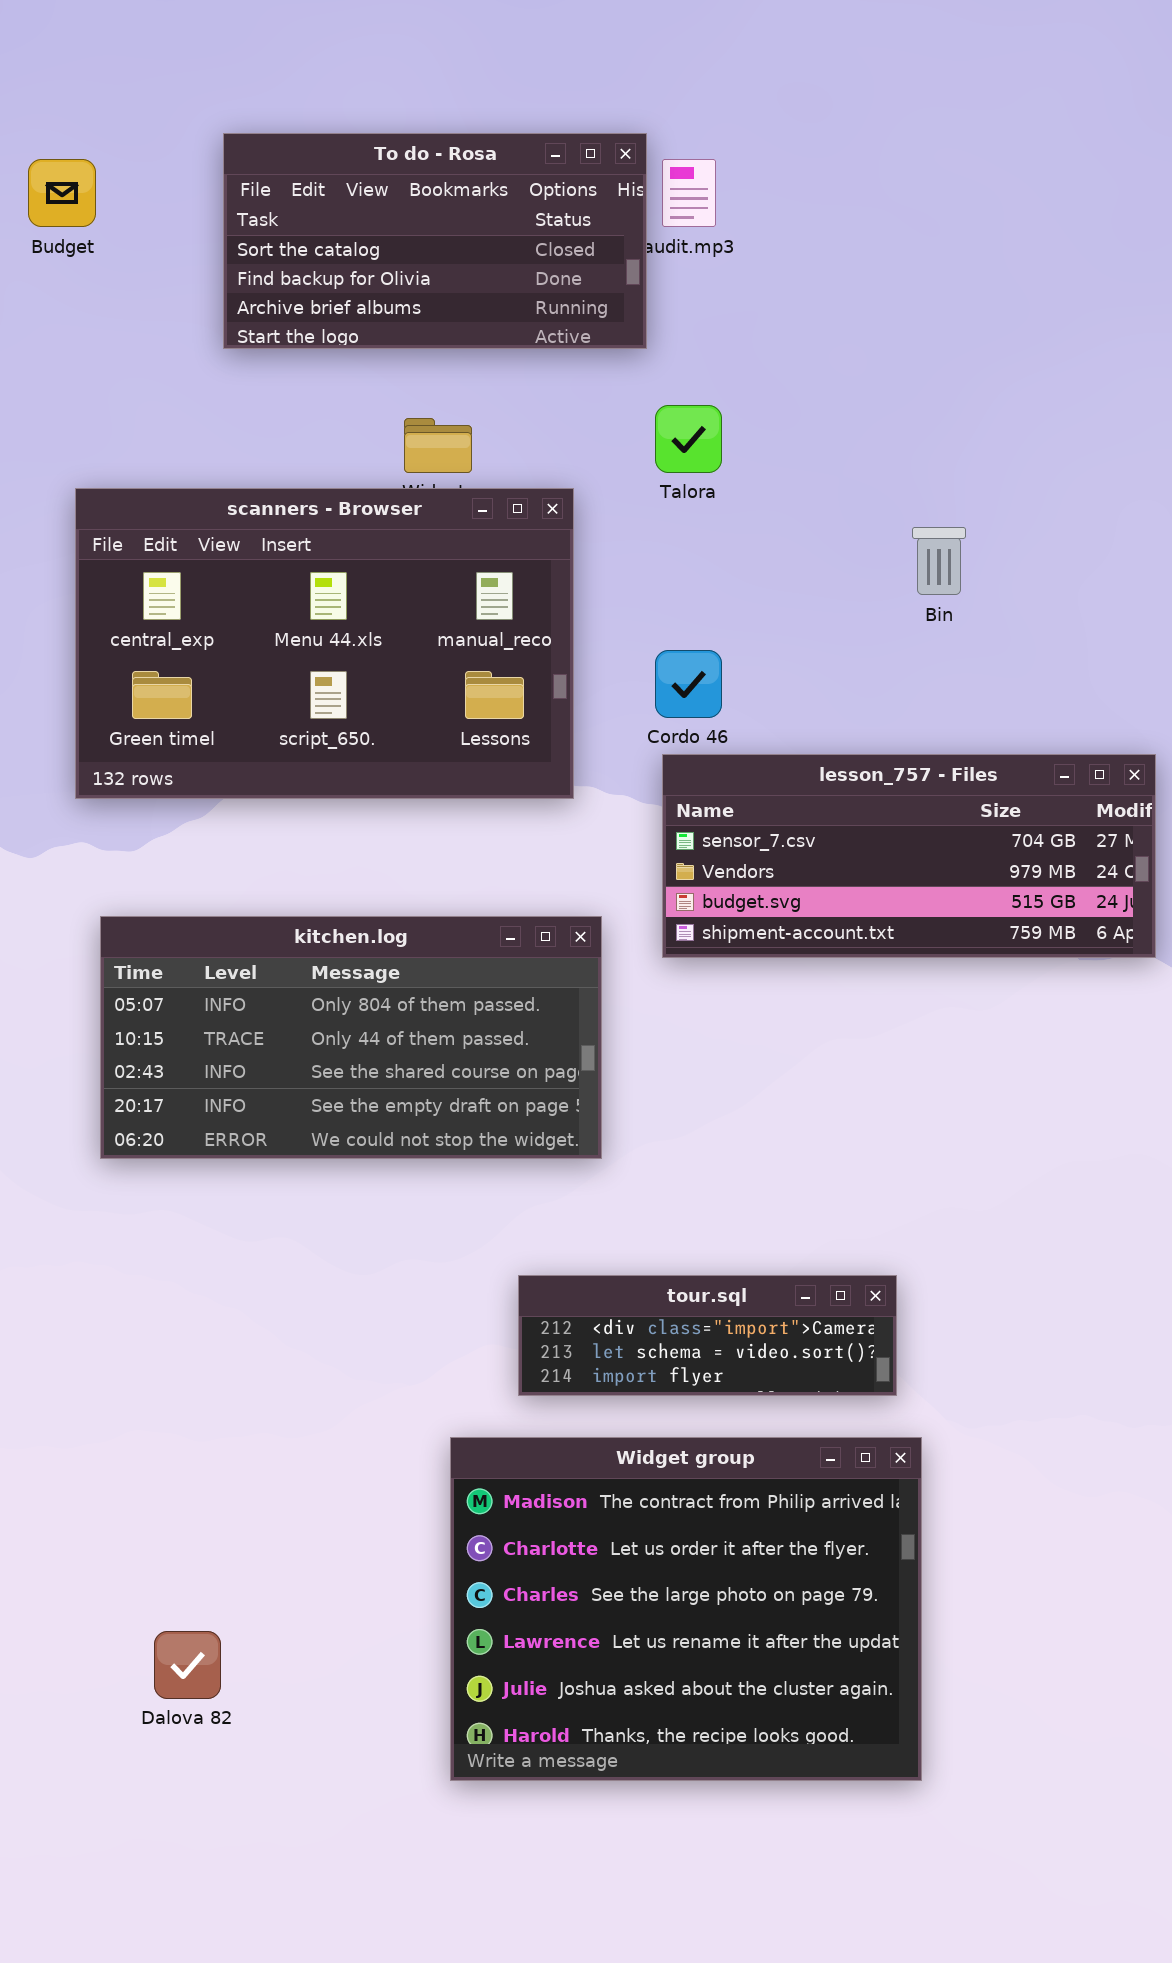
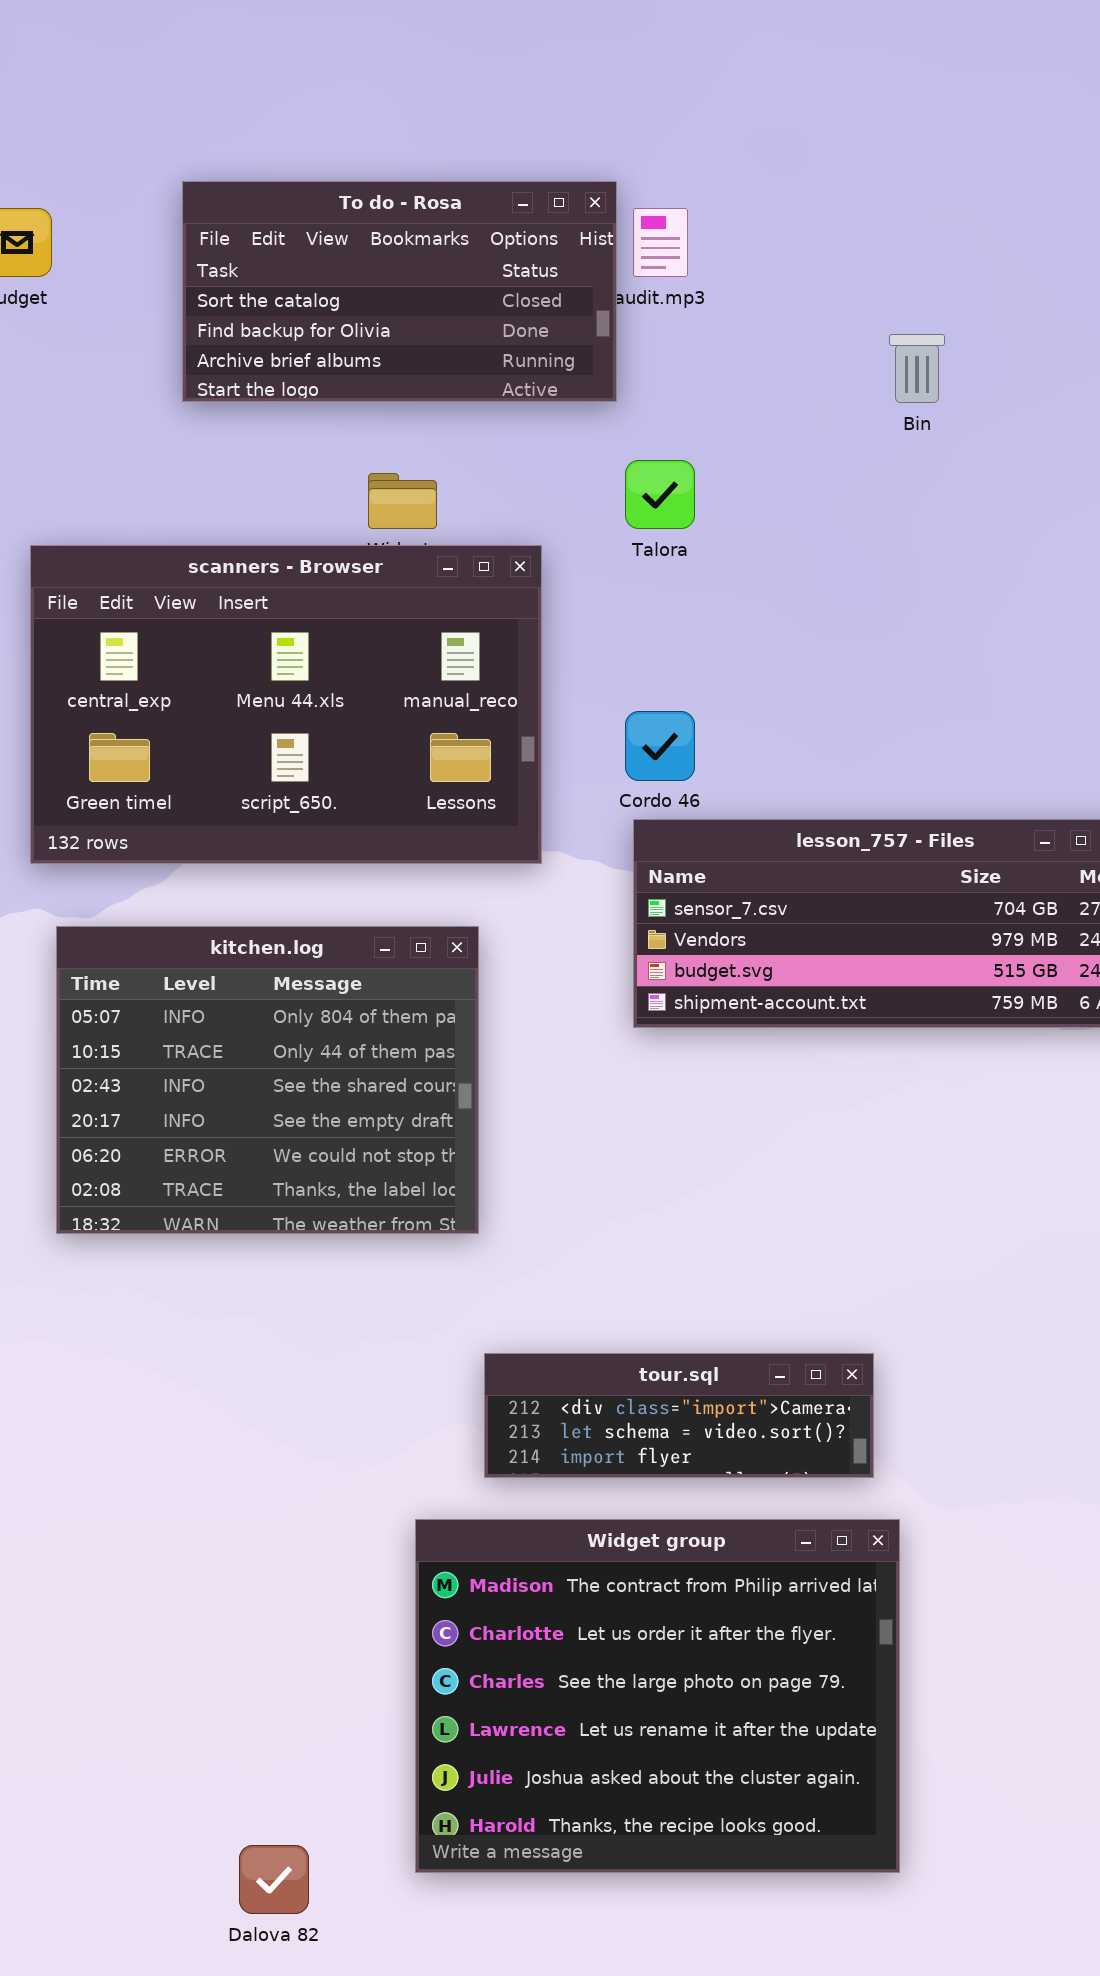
Bin: [912,527,966,595] -> [889,334,945,403], moved
kitchen.log: [100,916,602,1159] -> [56,926,479,1234], resized
Dalova 82: [154,1631,221,1699] -> [239,1845,309,1914], moved

